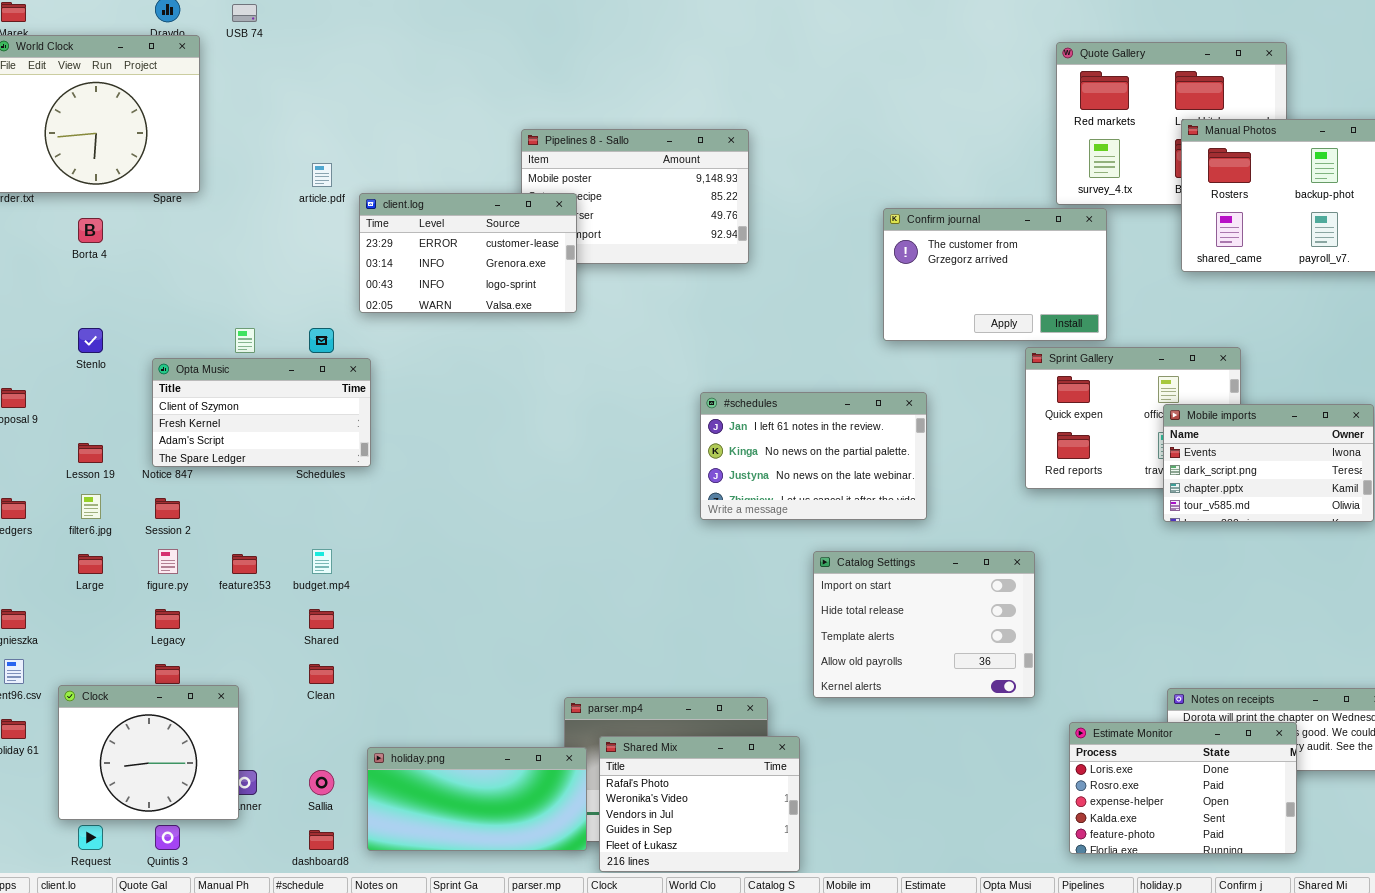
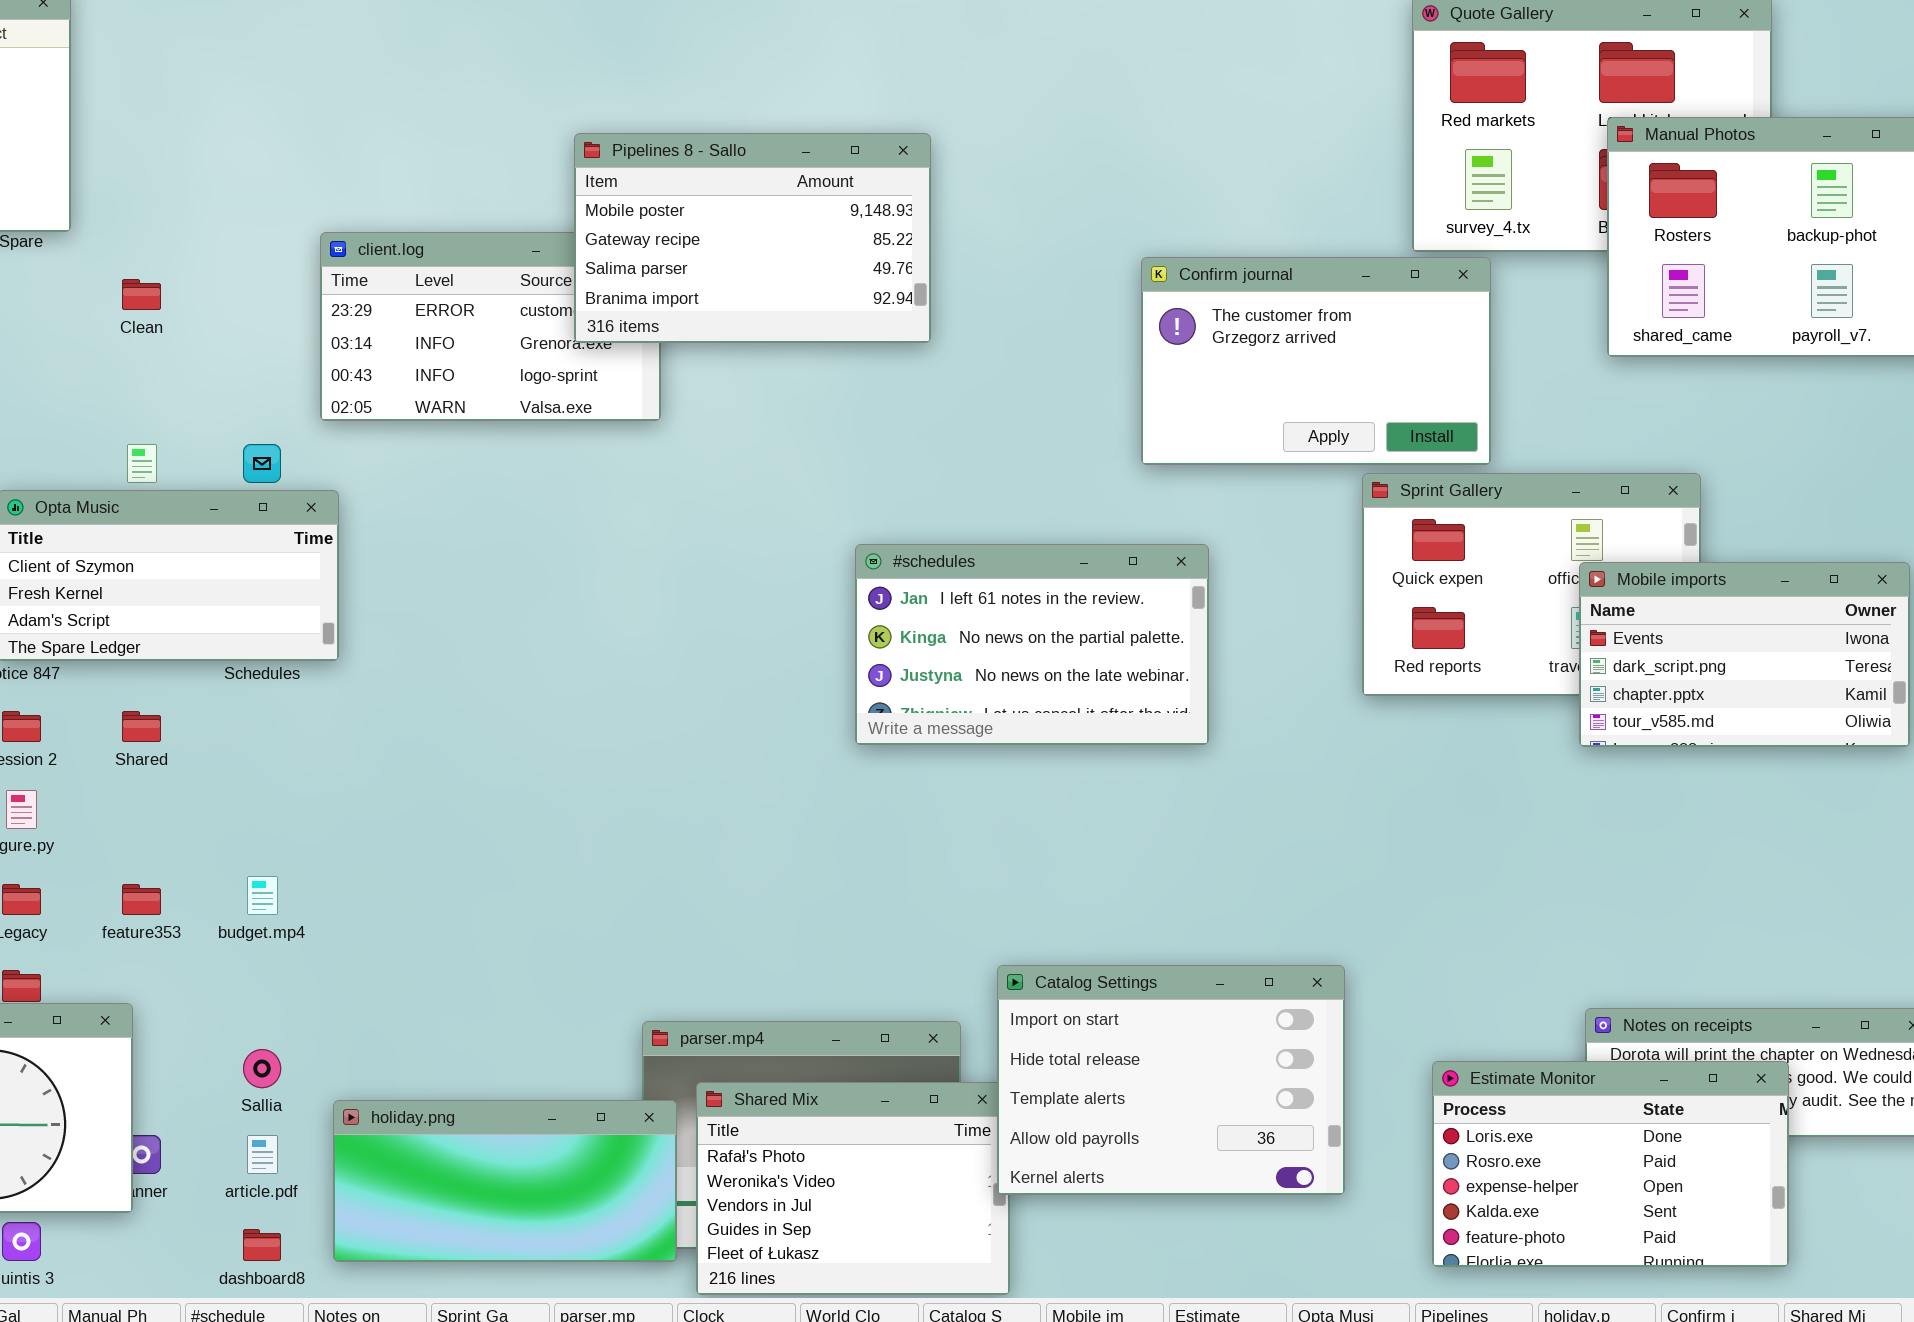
Pipelines 8 - Sallo: [521,129,749,264] -> [574,133,931,343], raised
article.pdf: [312,163,332,187] -> [247,1135,278,1174], moved
budget.mp4: [312,549,332,574] -> [247,876,278,915], moved
Catalog Settings: [813,551,1035,698] -> [997,965,1345,1195], moved
feature353: [232,554,257,574] -> [122,884,161,915], moved
Shared: [309,609,334,629] -> [122,711,161,742], moved
Clean: [309,664,334,684] -> [122,279,161,310], moved
Sallia: [309,770,334,795] -> [243,1049,281,1088], moved

